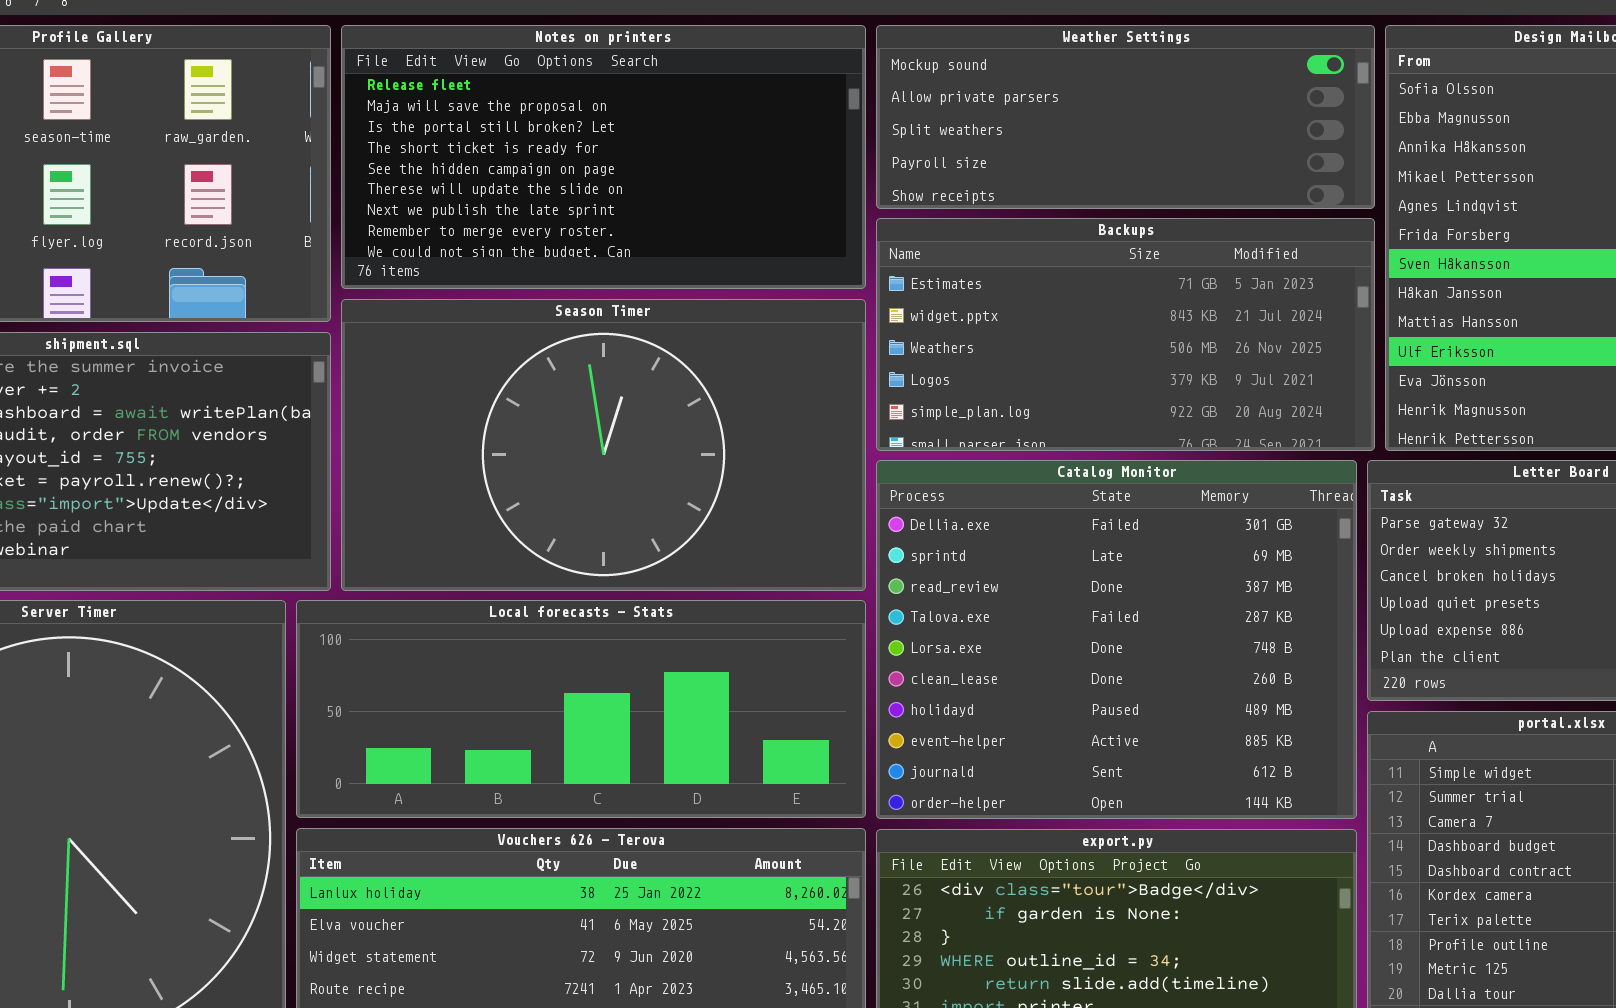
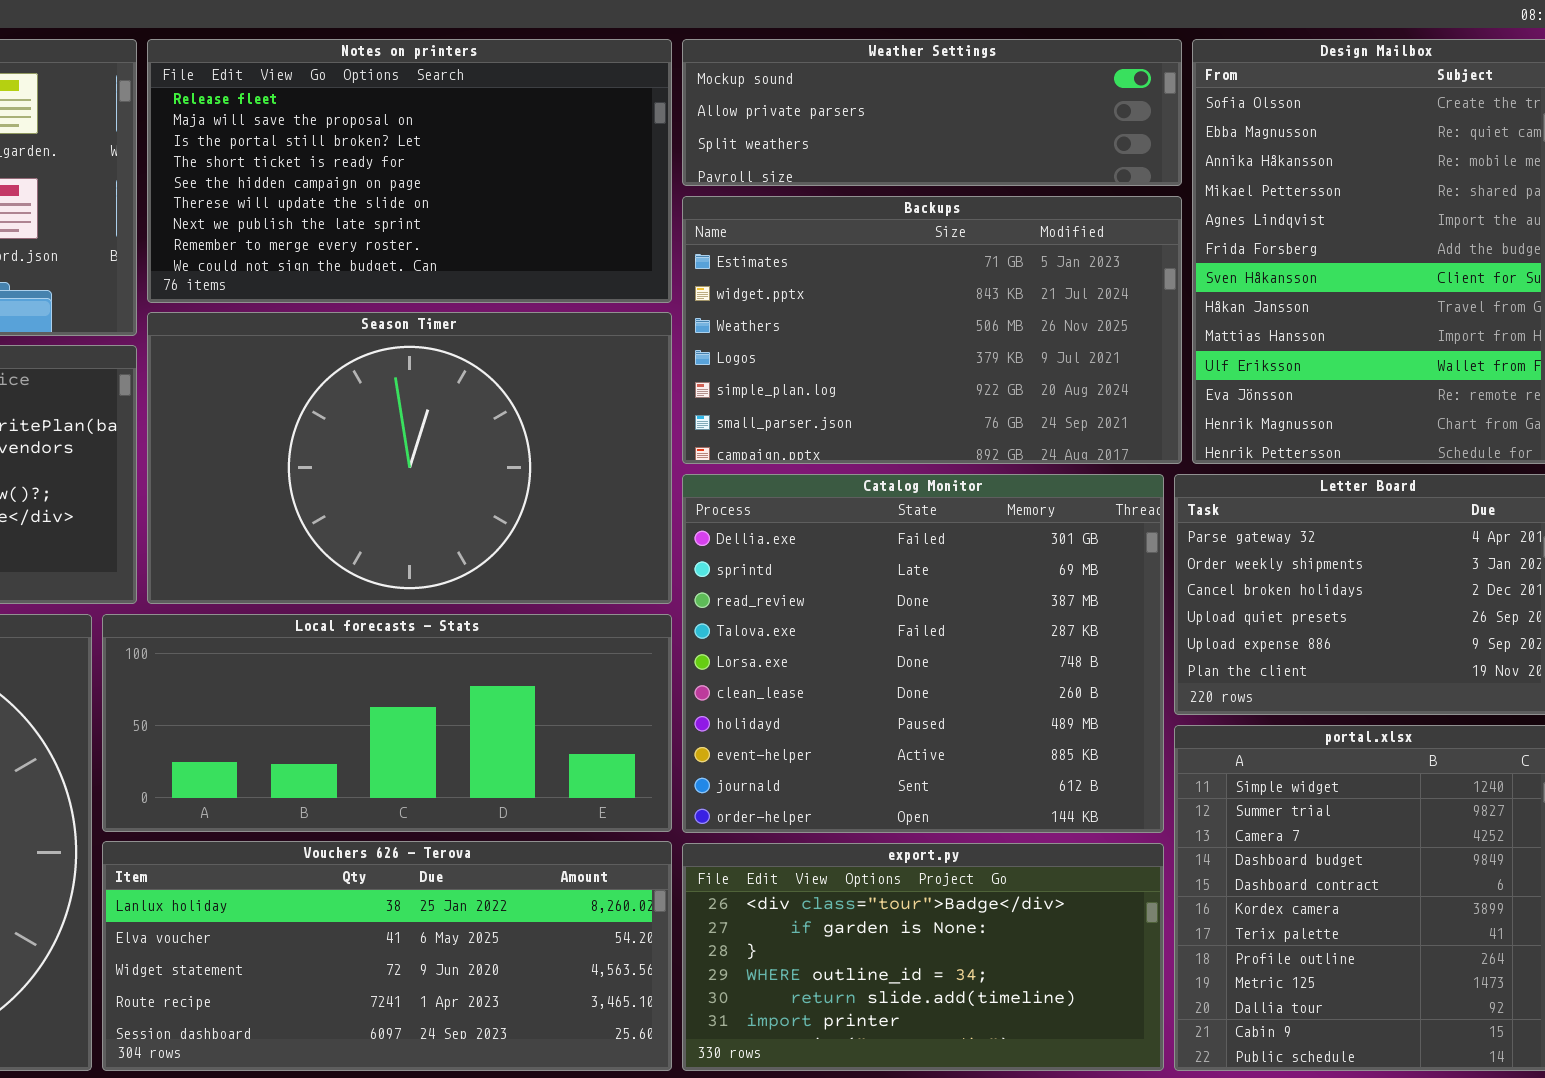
Weather Settings: [876,25,1375,209] -> [682,39,1182,186], resized
Backups: [876,218,1375,451] -> [682,196,1182,464], resized

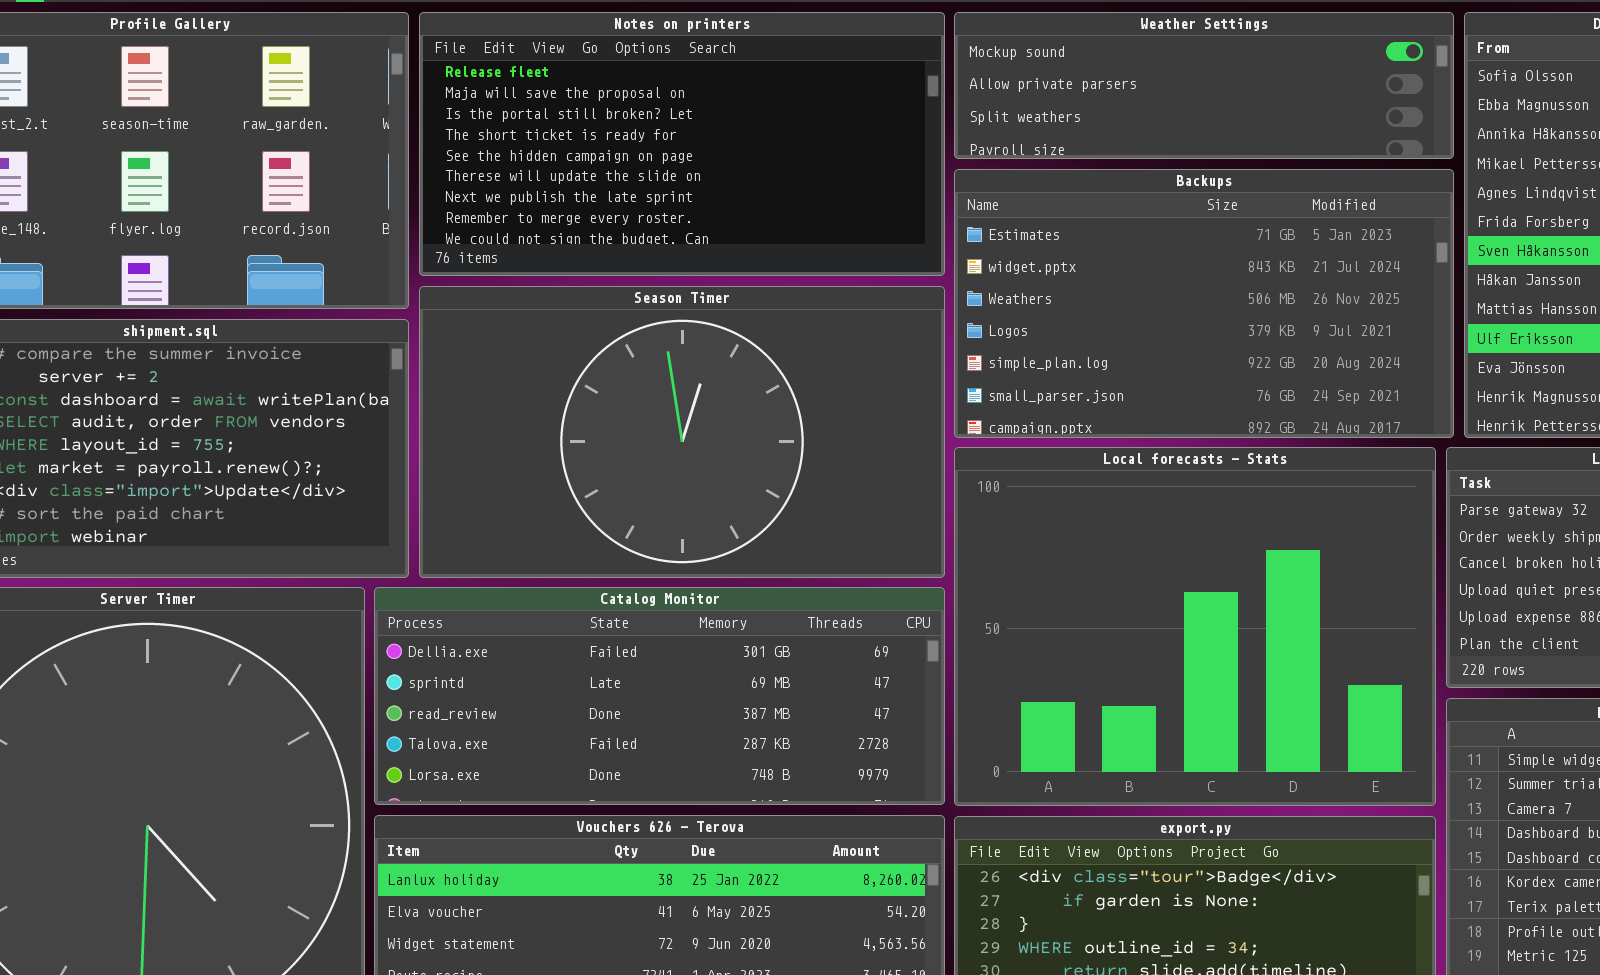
Catalog Monitor: [682,474,1164,833] -> [374,587,945,805], moved, resized
Local forecasts - Stats: [102,614,672,832] -> [954,447,1436,806], moved, resized

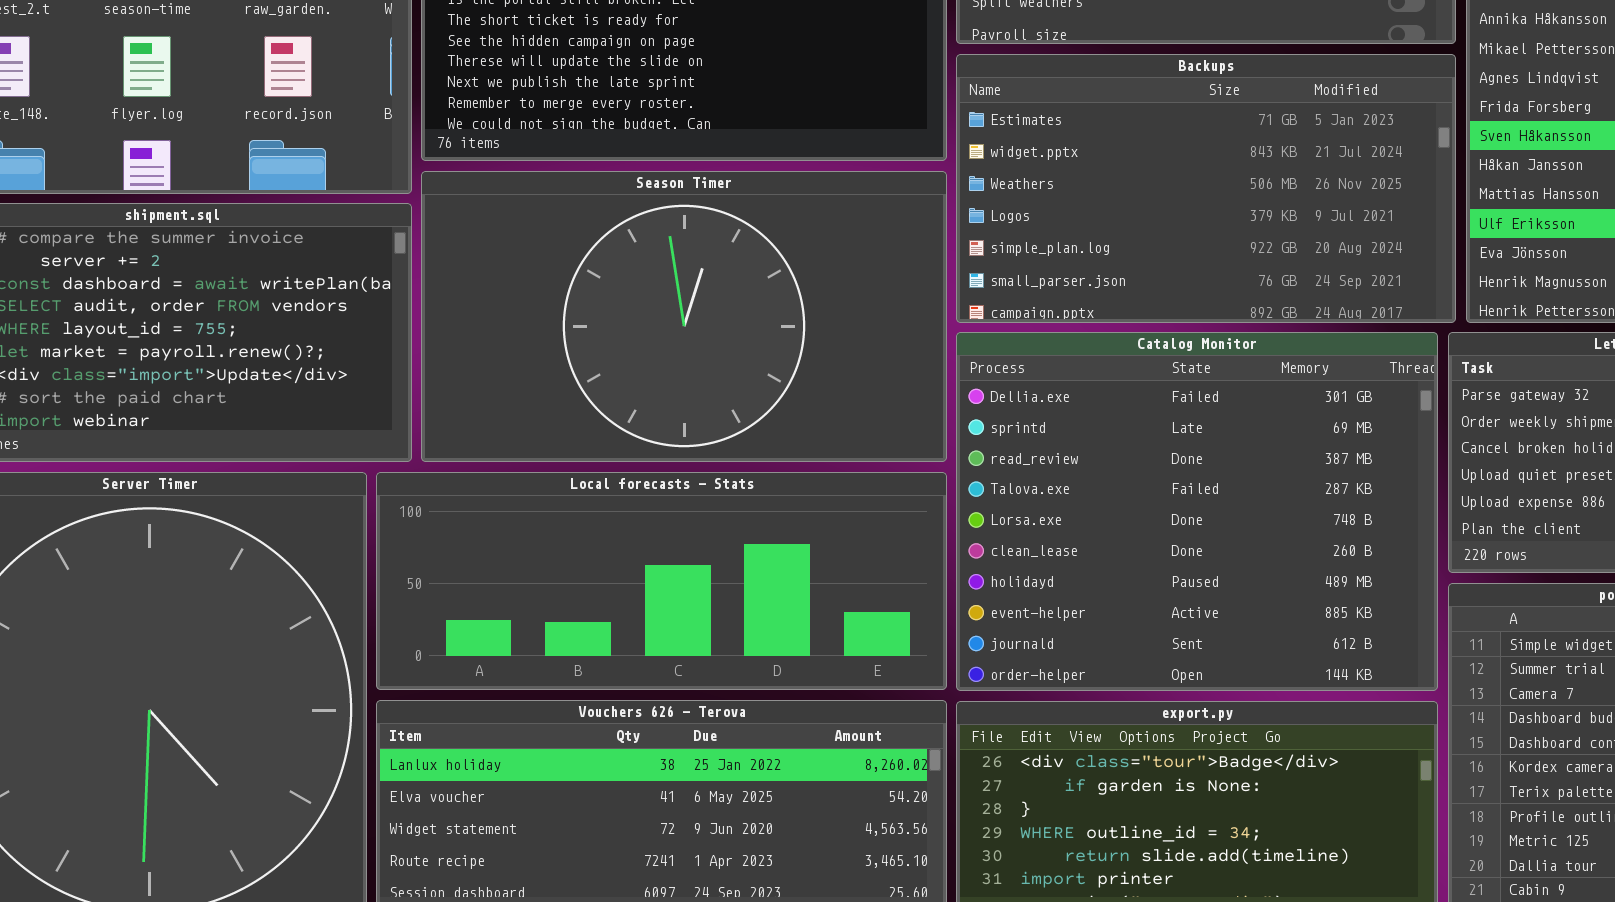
Local forecasts - Stats: [954,447,1436,806] -> [376,472,947,690], moved, resized
Catalog Monitor: [374,587,945,805] -> [956,332,1438,691], moved, resized

